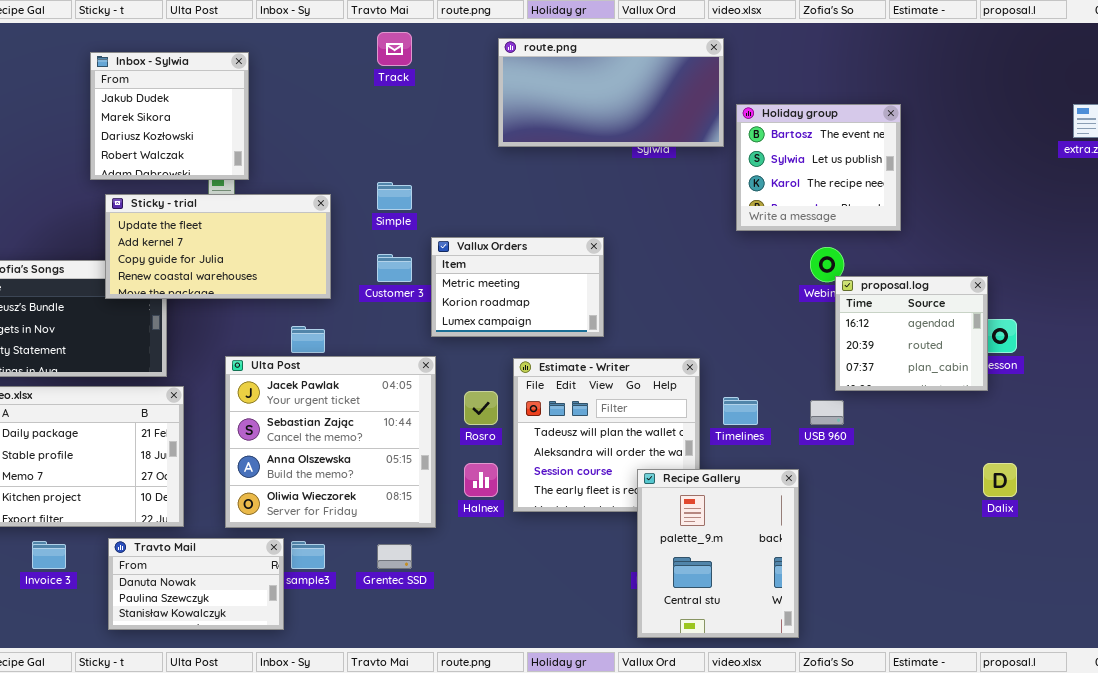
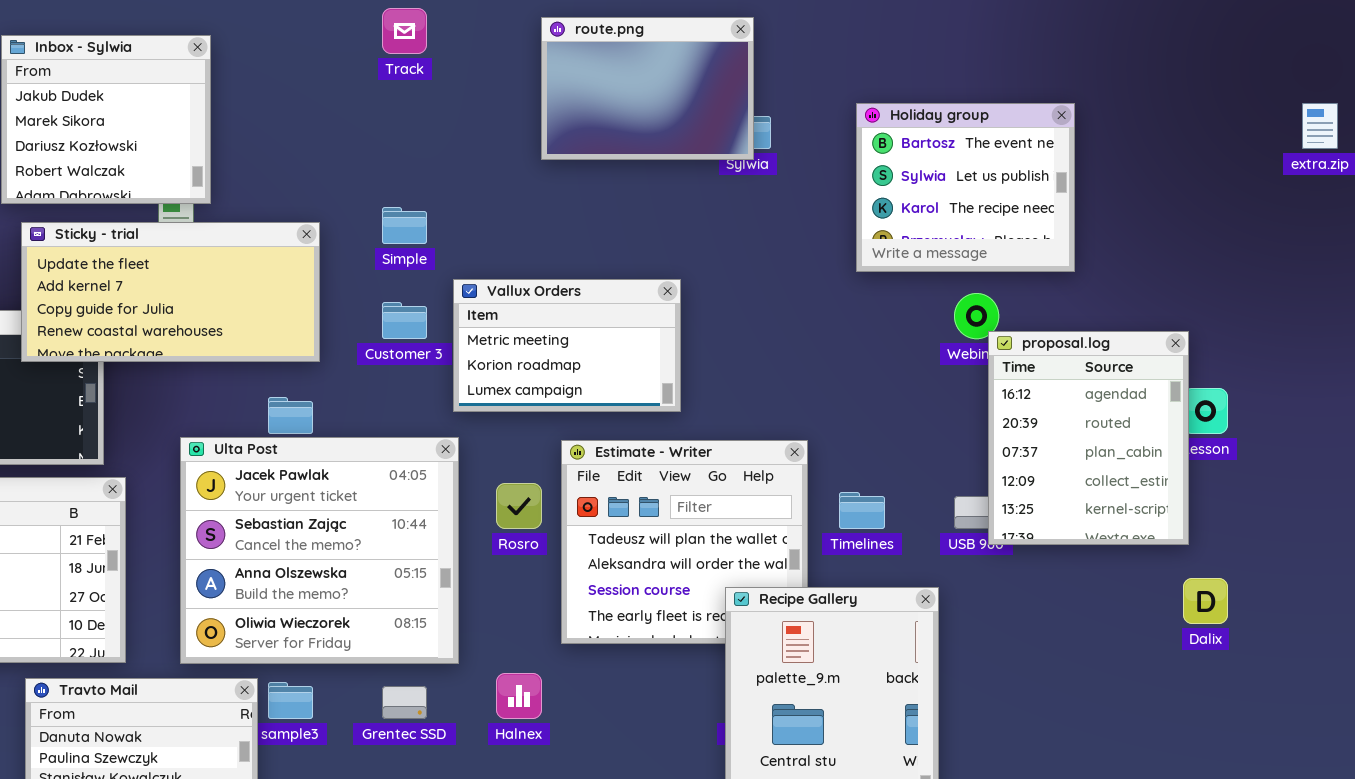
route.png: [498,38,724,147] -> [541,17,754,160], resized
proposal.log: [835,276,988,391] -> [988,331,1189,545], resized
Halnex: [464,463,498,497] -> [496,673,542,719], moved

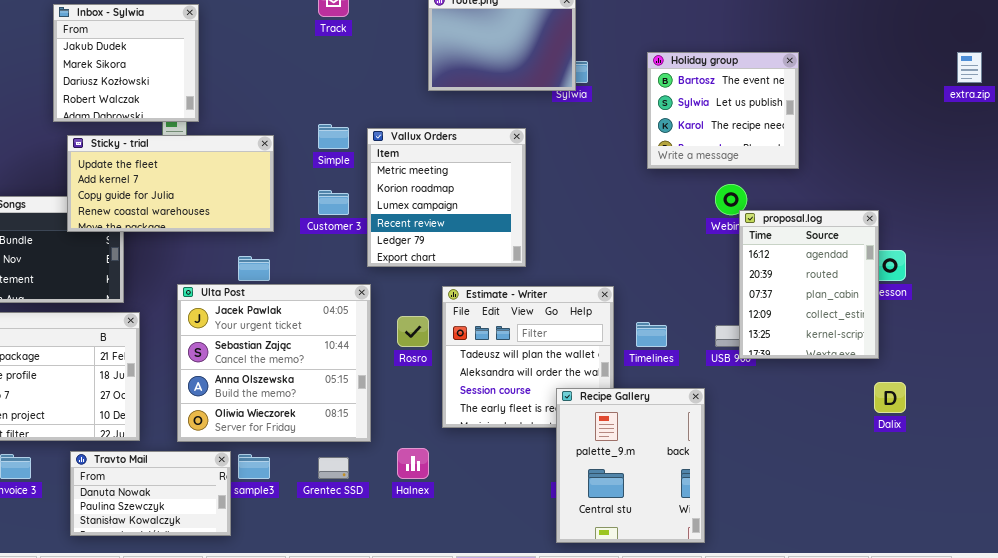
Vallux Orders: [453,279,681,412] -> [367,128,526,267], resized

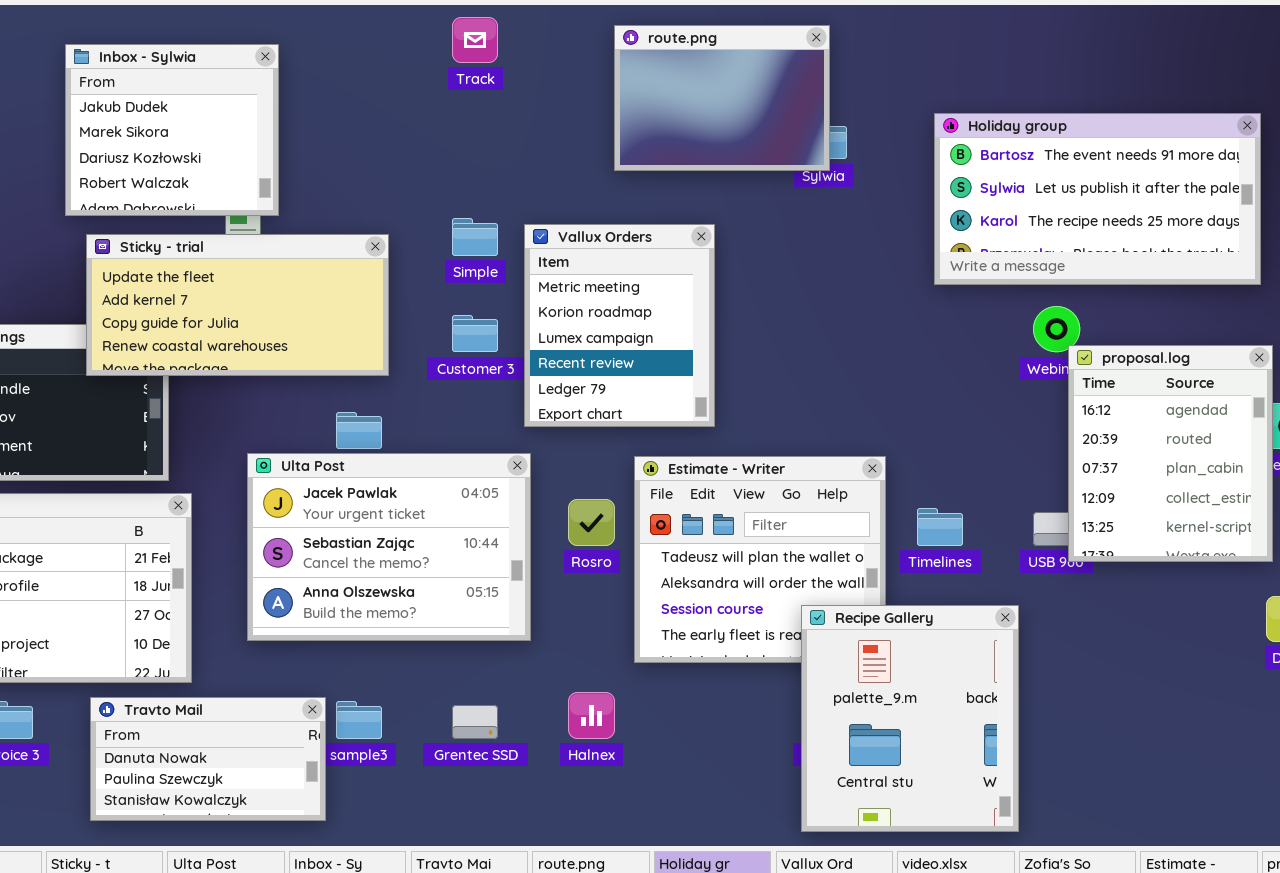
Holiday group: [647,52,799,169] -> [934,113,1261,285], resized
Vallux Orders: [367,128,526,267] -> [524,224,715,427], resized
Ulta Post: [177,284,371,442] -> [247,453,531,641], resized

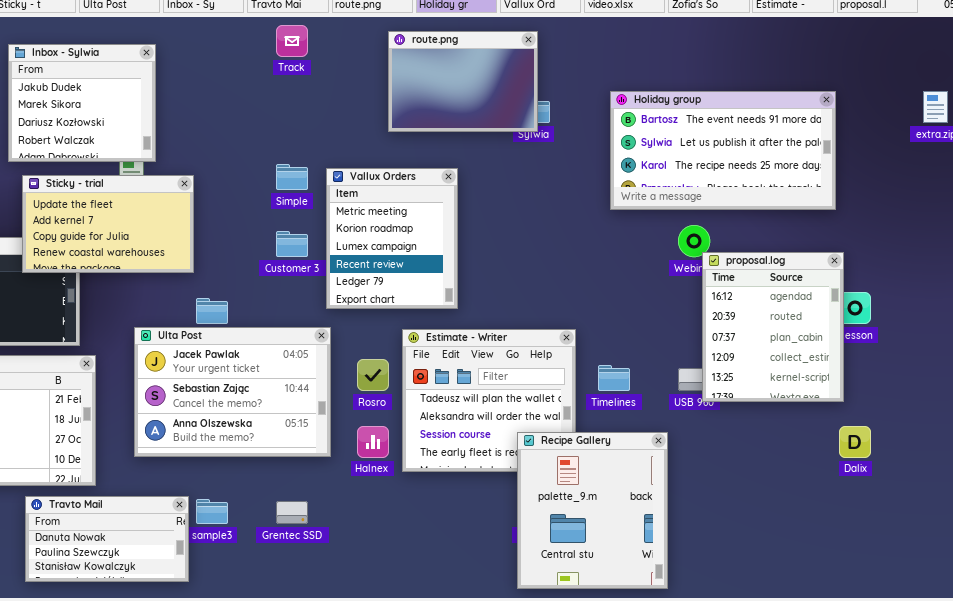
Sticky - trial: [86,234,389,376] -> [22,175,194,273], resized
Halnex: [568,692,615,739] -> [357,426,389,458], moved

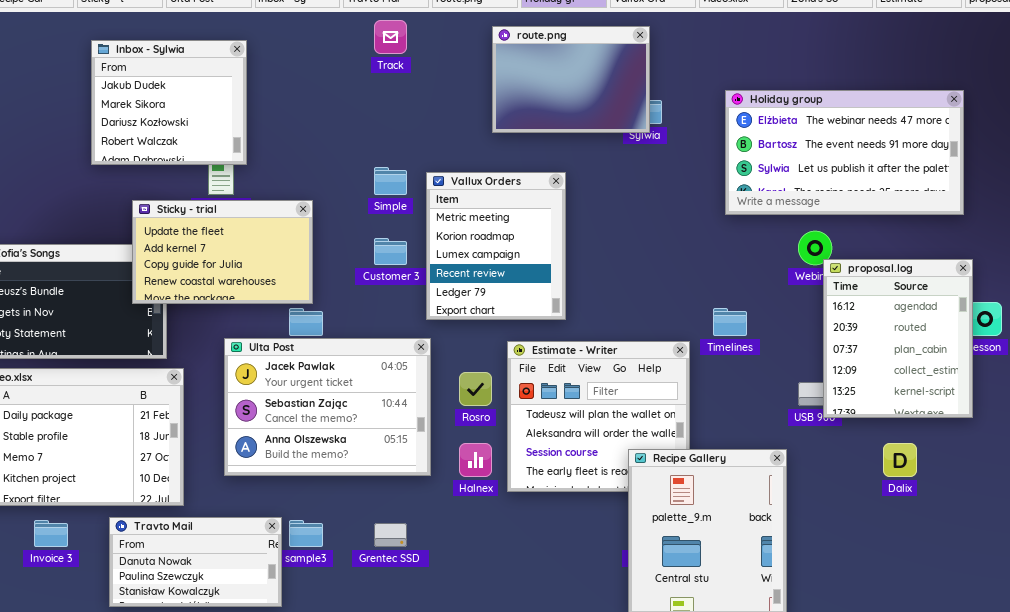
Holiday group: [610,91,836,210] -> [725,90,964,215], scrolled up 1 row
Sticky - trial: [22,175,194,273] -> [132,200,313,304], moved
Timelines: [598,365,630,391] -> [713,308,747,336], moved
Dalix: [839,426,871,458] -> [883,443,917,477], moved

